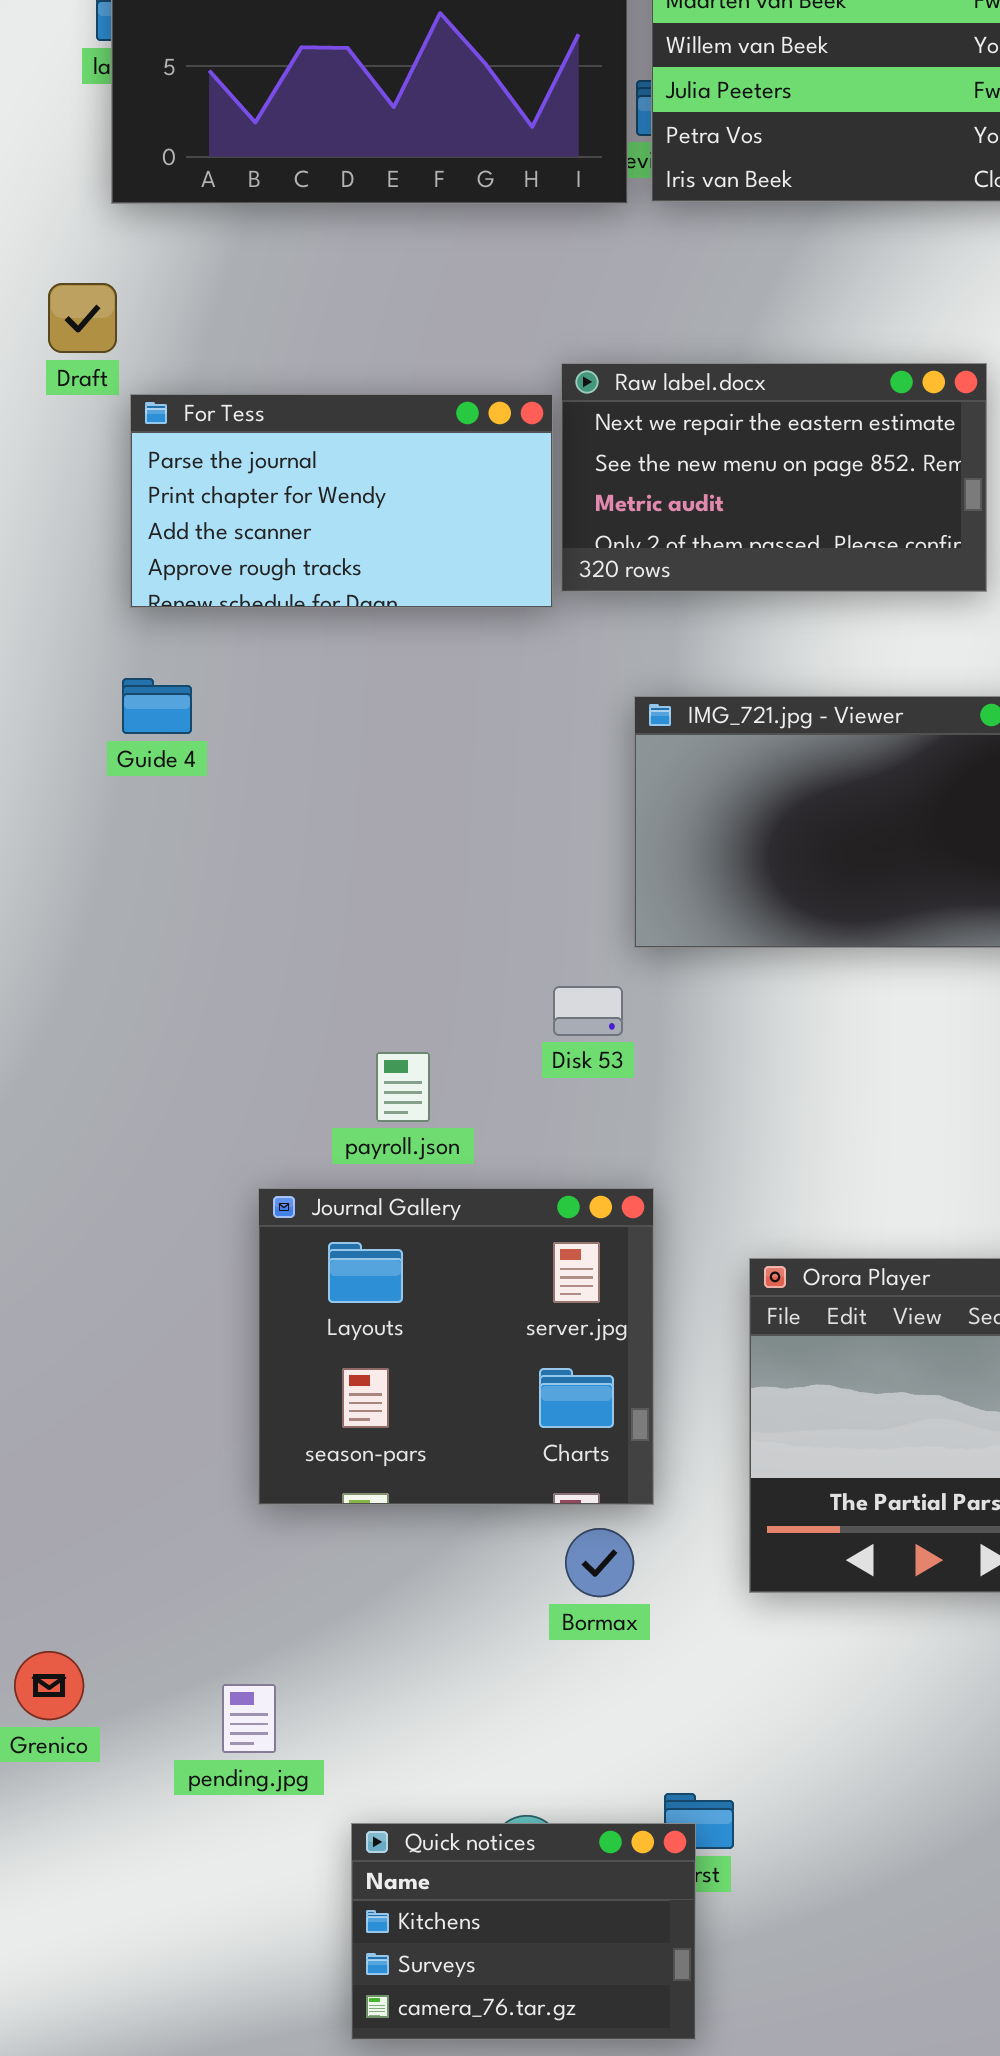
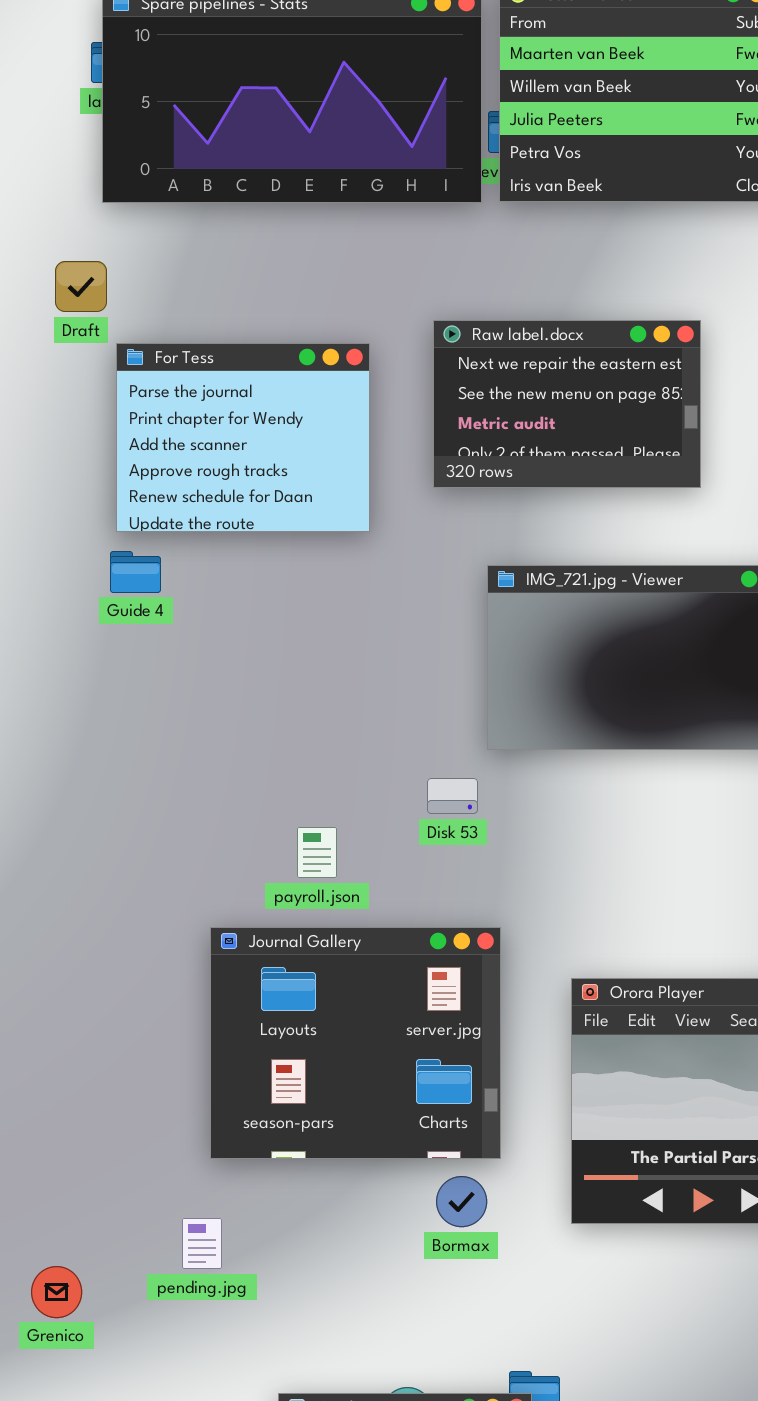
Raw label.docx: [561,363,987,592] -> [433,320,701,488], resized
For Tess: [130,394,553,608] -> [116,343,370,532], resized
pending.jpg: [222,1684,276,1753] -> [182,1218,222,1269], moved

